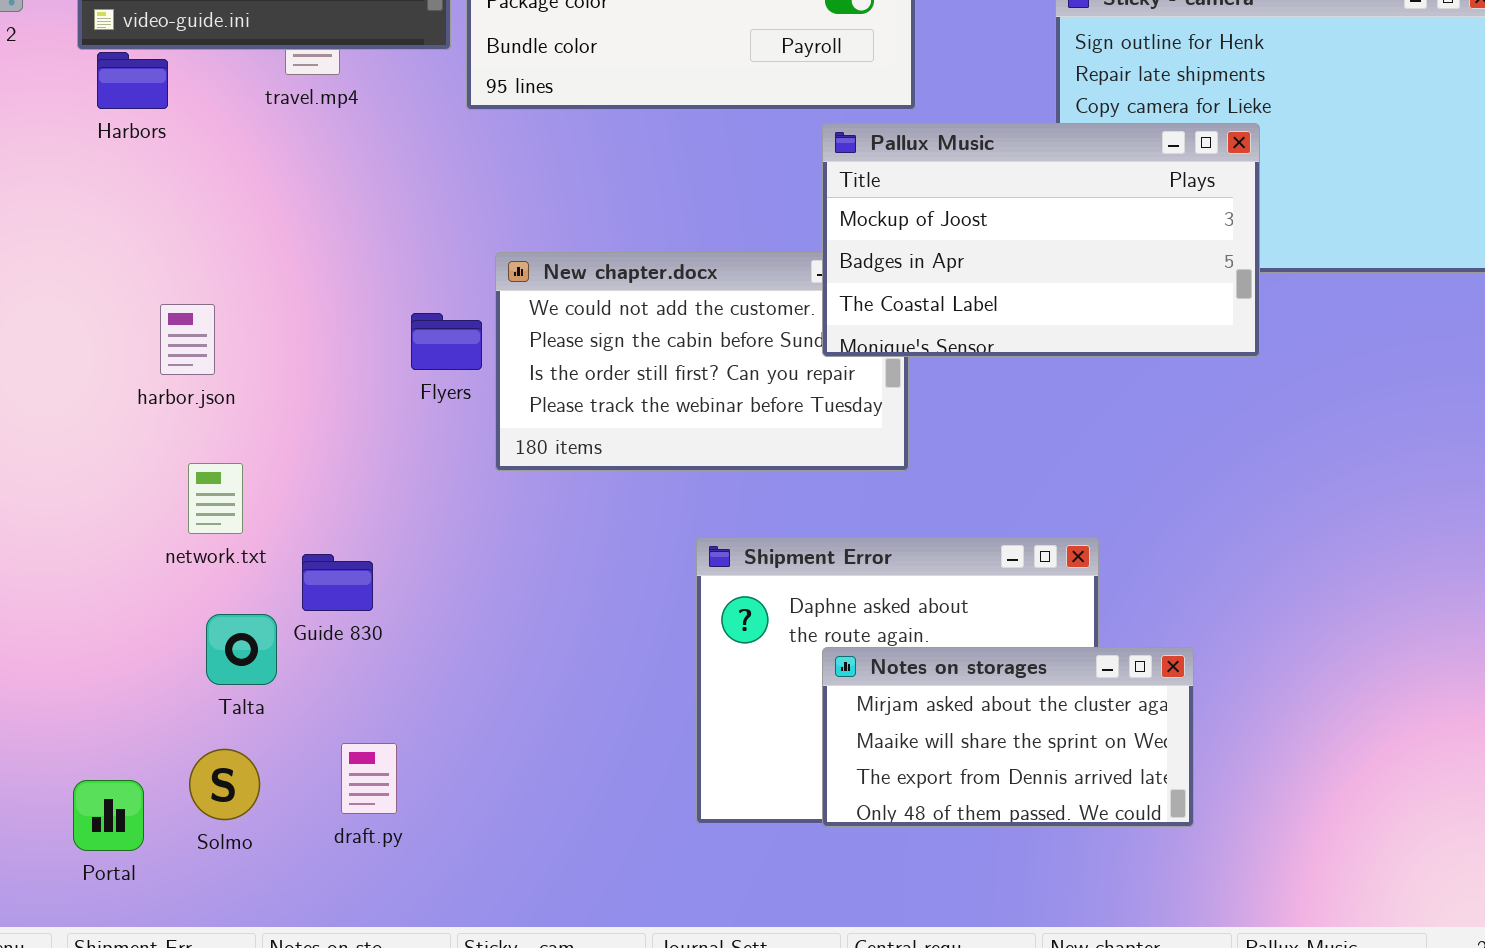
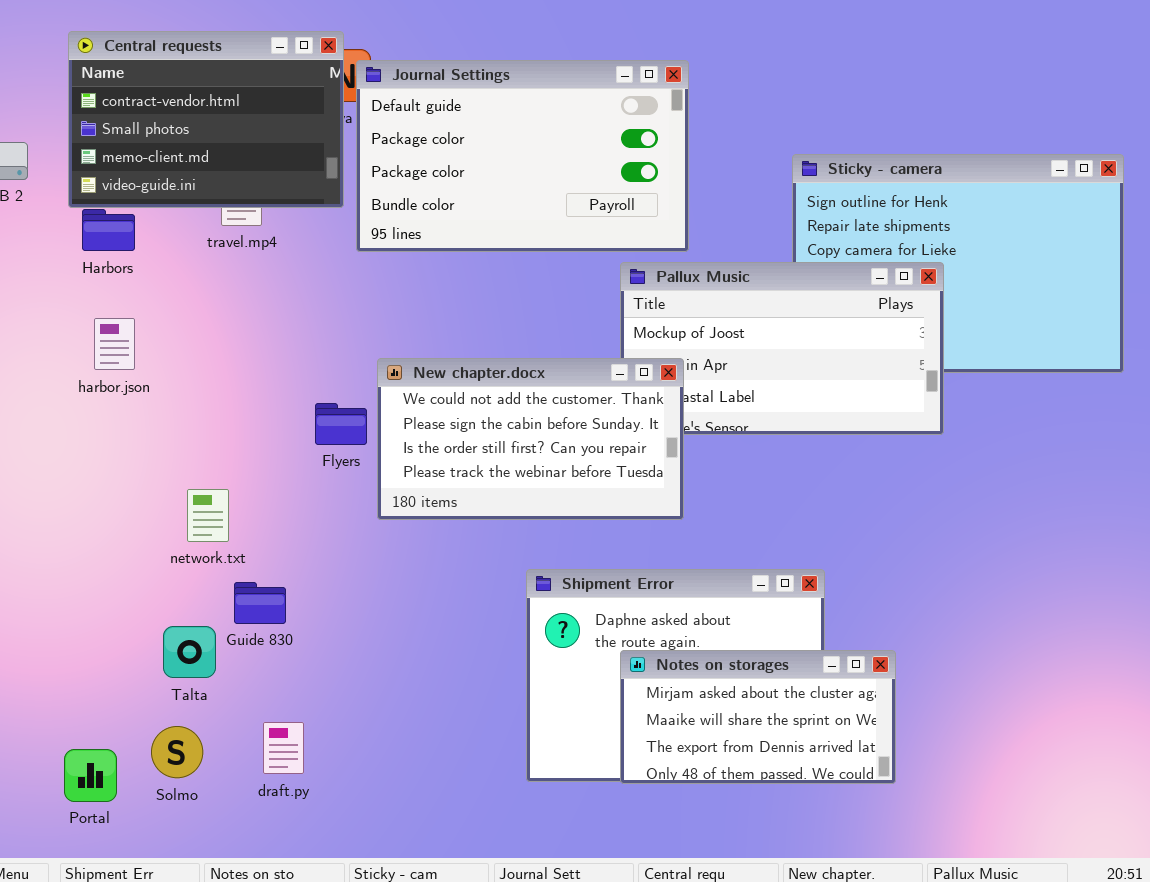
New chapter.docx: [495,252,909,471] -> [377,358,684,520], raised
harbor.json: [160,304,215,375] -> [94,318,135,370], moved
network.txt: [188,463,243,534] -> [187,489,229,542], moved

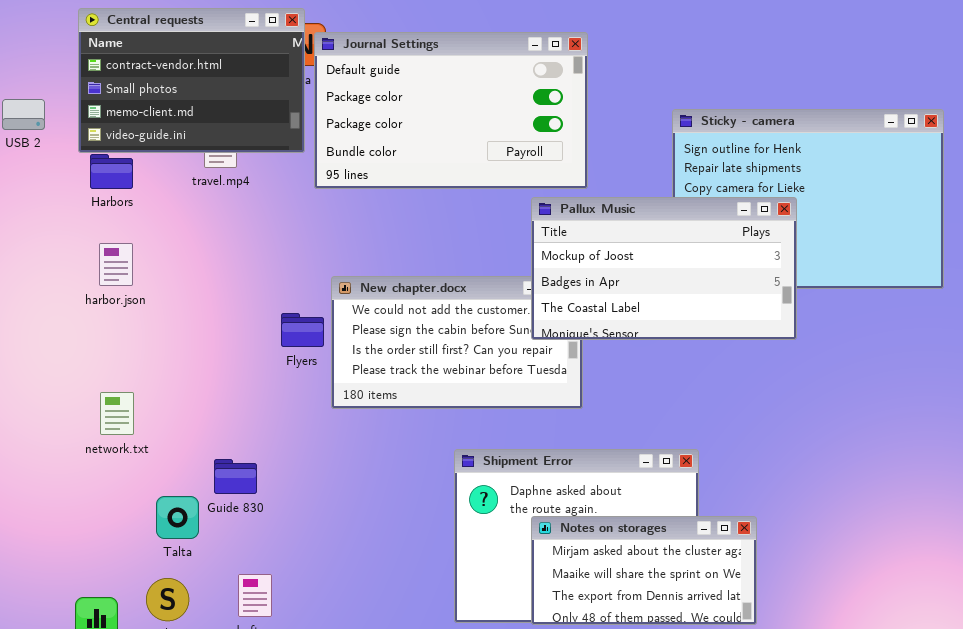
Pallux Music: [620,262,944,435] -> [531,197,797,340], raised
network.txt: [187,489,229,542] -> [100,392,134,435], moved

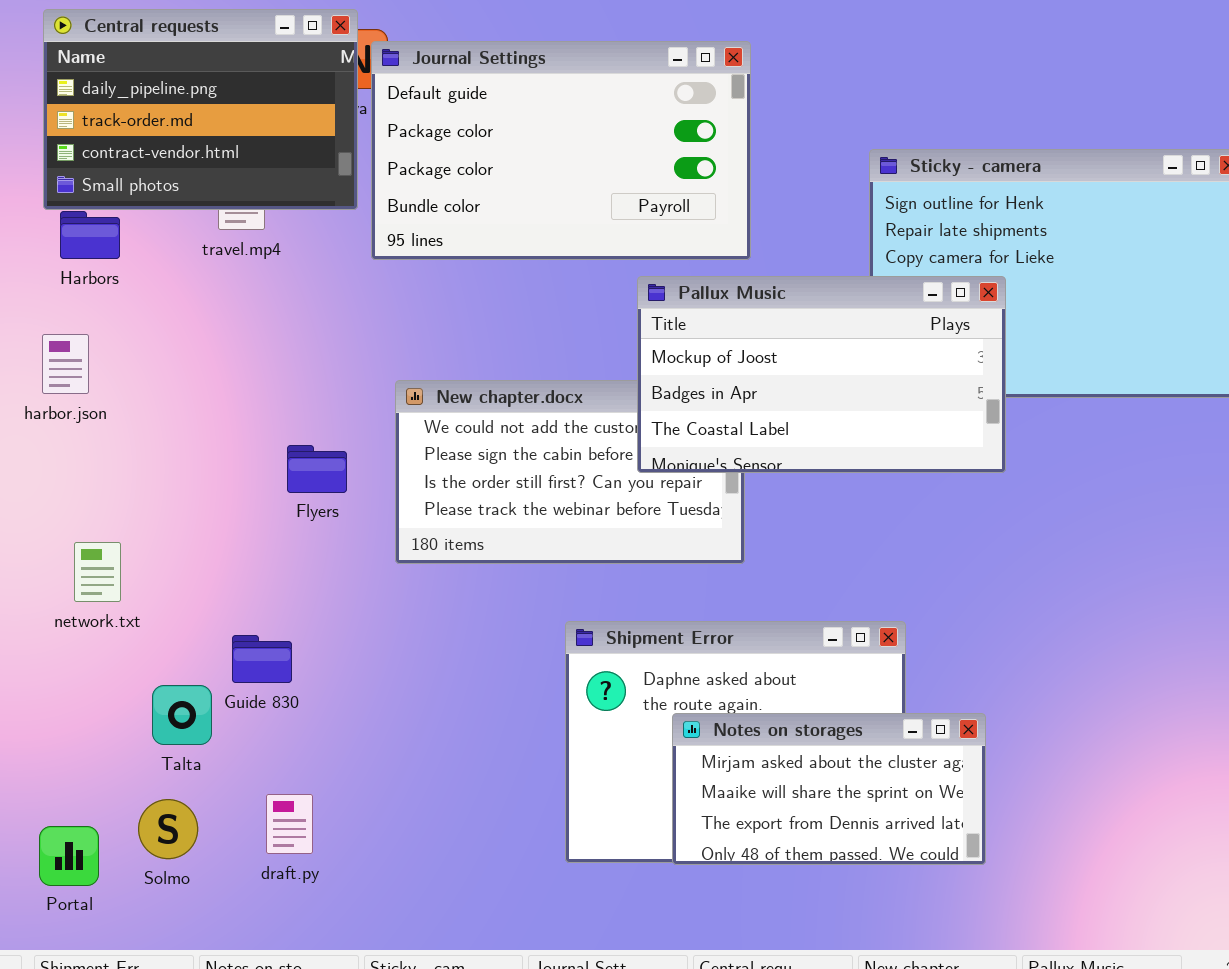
Central requests: [78,8,305,153] -> [43,9,358,210], scrolled up 2 rows
Pallux Music: [531,197,797,340] -> [637,276,1006,473], moved
harbor.json: [99,243,133,286] -> [42,334,89,394], moved
Flyers: [281,313,324,347] -> [287,445,347,493], moved

